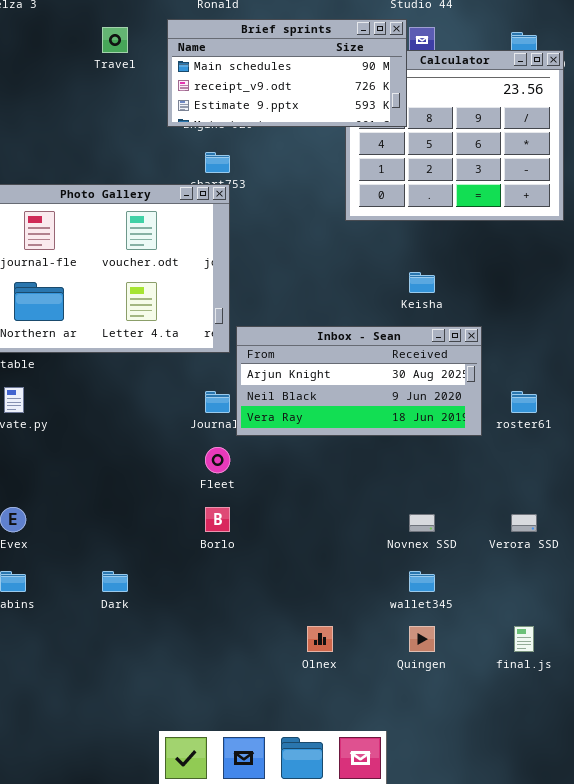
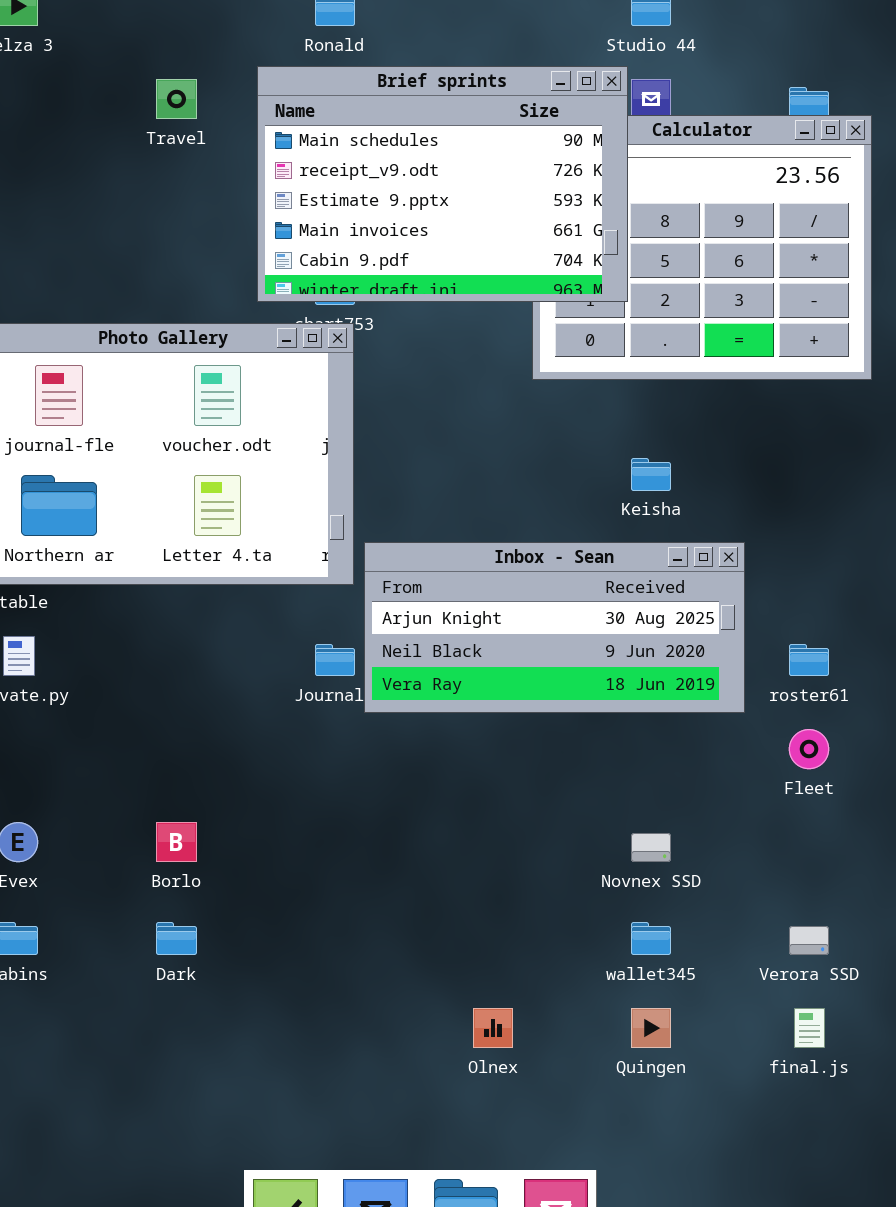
Brief sprints: [167,19,407,127] -> [257,66,628,302], resized
Fleet: [205,447,230,473] -> [789,729,829,769], moved
Borlo: [205,507,230,532] -> [156,822,197,862], moved
Verora SSD: [511,514,537,532] -> [789,926,829,955], moved

